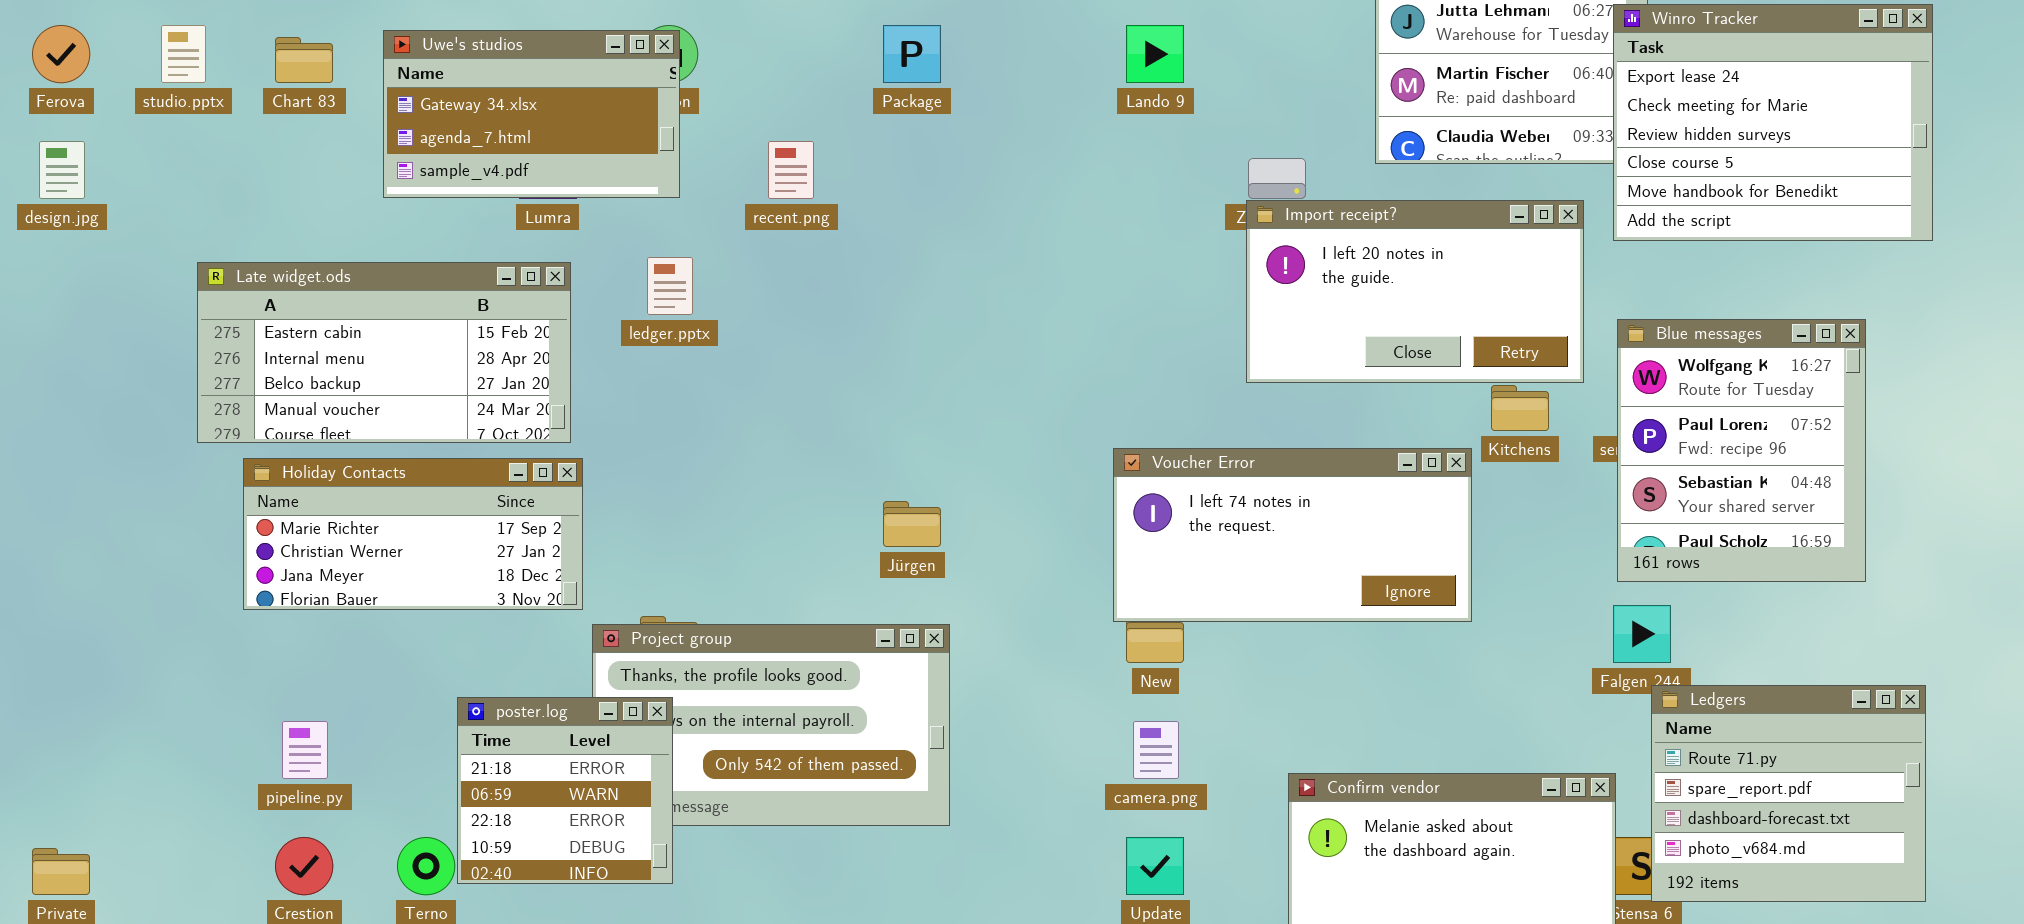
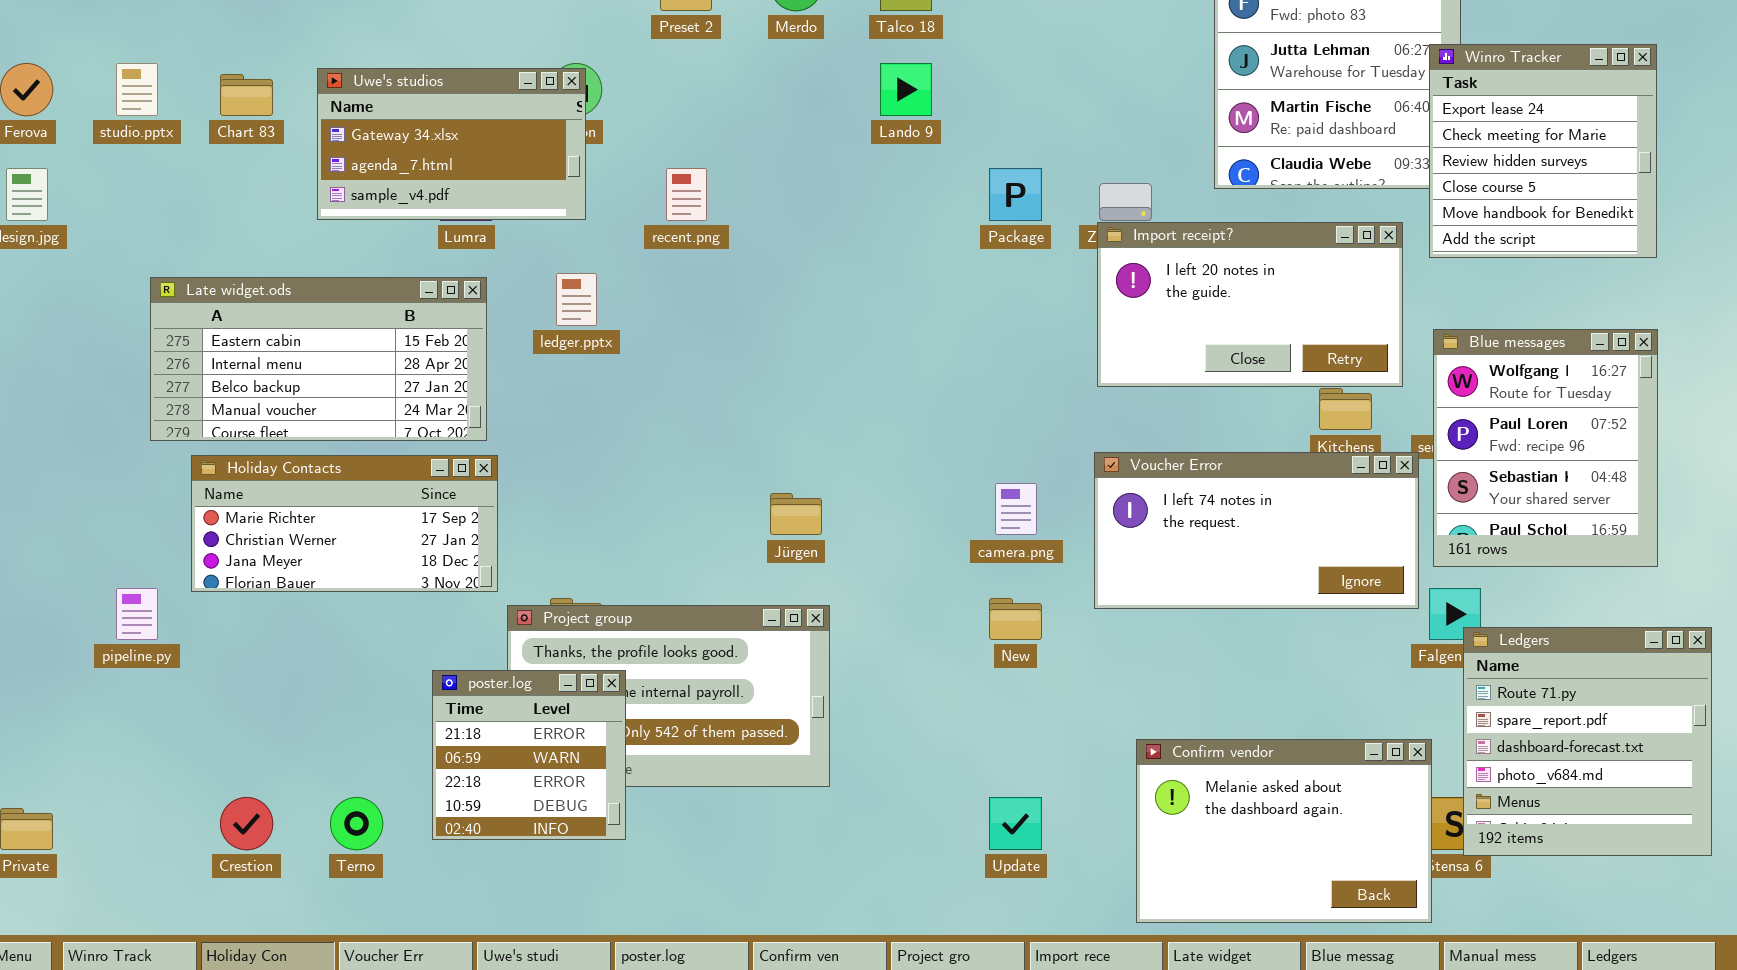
Winro Tracker: [1613,4,1933,241] -> [1429,44,1657,258], resized
Package: [883,25,941,83] -> [989,168,1042,221], moved
Lando 9: [1126,25,1184,83] -> [880,63,932,116], moved
Voucher Error: [1113,448,1472,622] -> [1094,452,1419,609], moved
Ledgers: [1651,685,1926,902] -> [1463,627,1712,856], resized
poster.log: [457,697,673,884] -> [432,670,626,840], moved
pipeline.py: [282,721,328,779] -> [116,588,158,640], moved
camera.png: [1133,721,1179,779] -> [995,483,1037,535], moved

